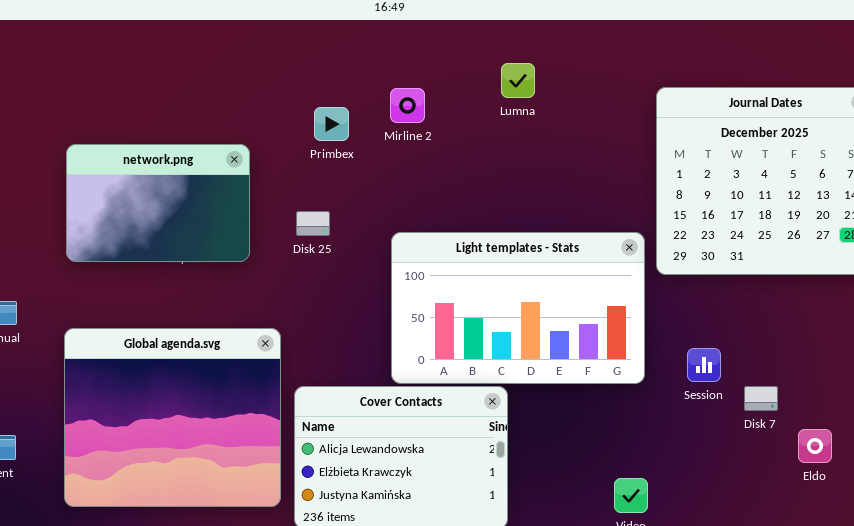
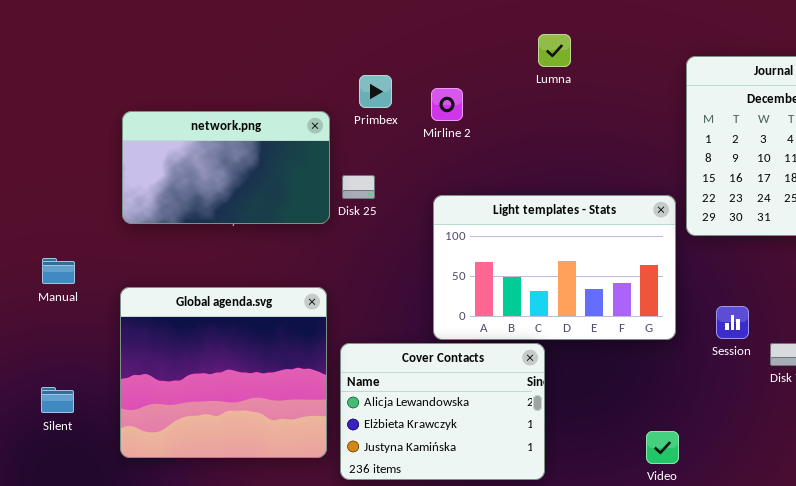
Mirline 2: [390,88,425,123] -> [431,88,463,121], moved
network.png: [66,144,250,262] -> [122,111,330,224], resized

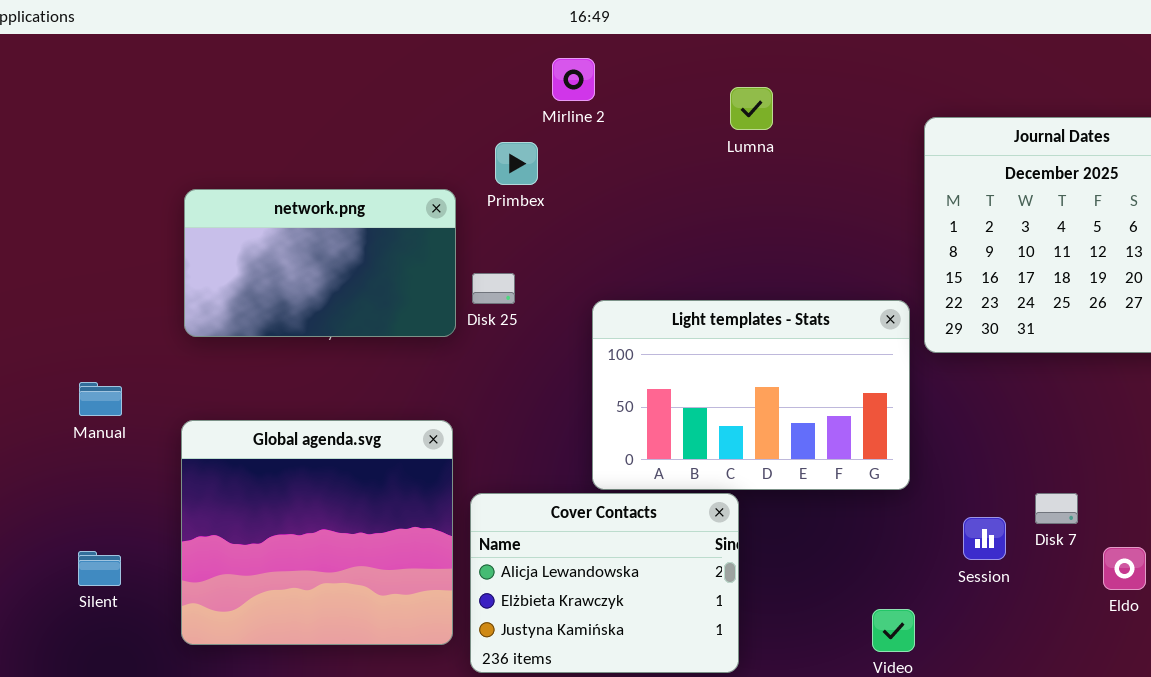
Mirline 2: [431,88,463,121] -> [552,58,595,101], moved
Session: [716,306,749,339] -> [963,517,1006,560], moved

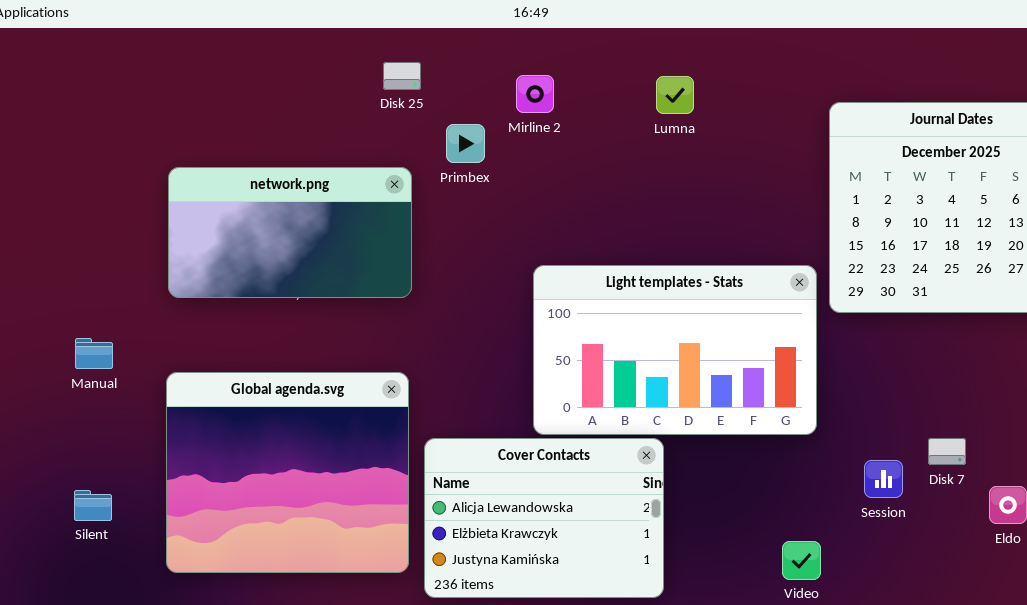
Mirline 2: [552,58,595,101] -> [516,75,554,113], moved
Disk 25: [472,273,515,304] -> [383,62,421,90], moved

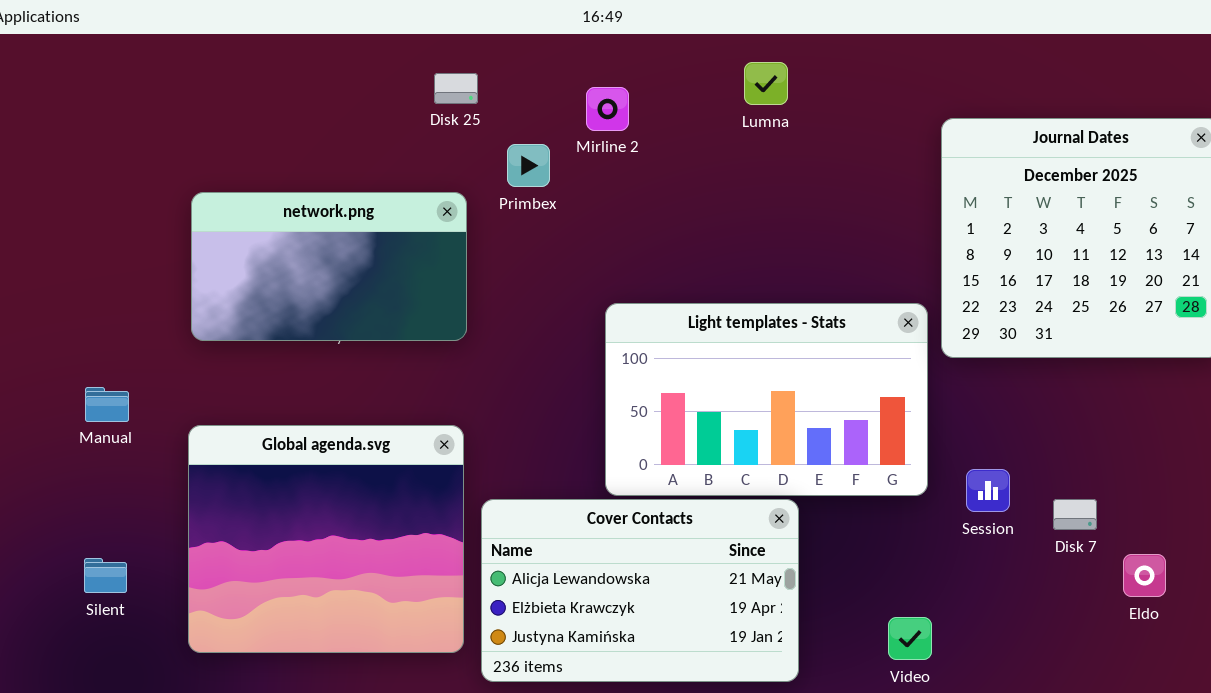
Lumna: [656,76,694,114] -> [744,62,788,105], moved
Cover Contacts: [424,438,664,598] -> [481,499,799,682], resized
Session: [864,460,903,498] -> [966,469,1010,512], moved

